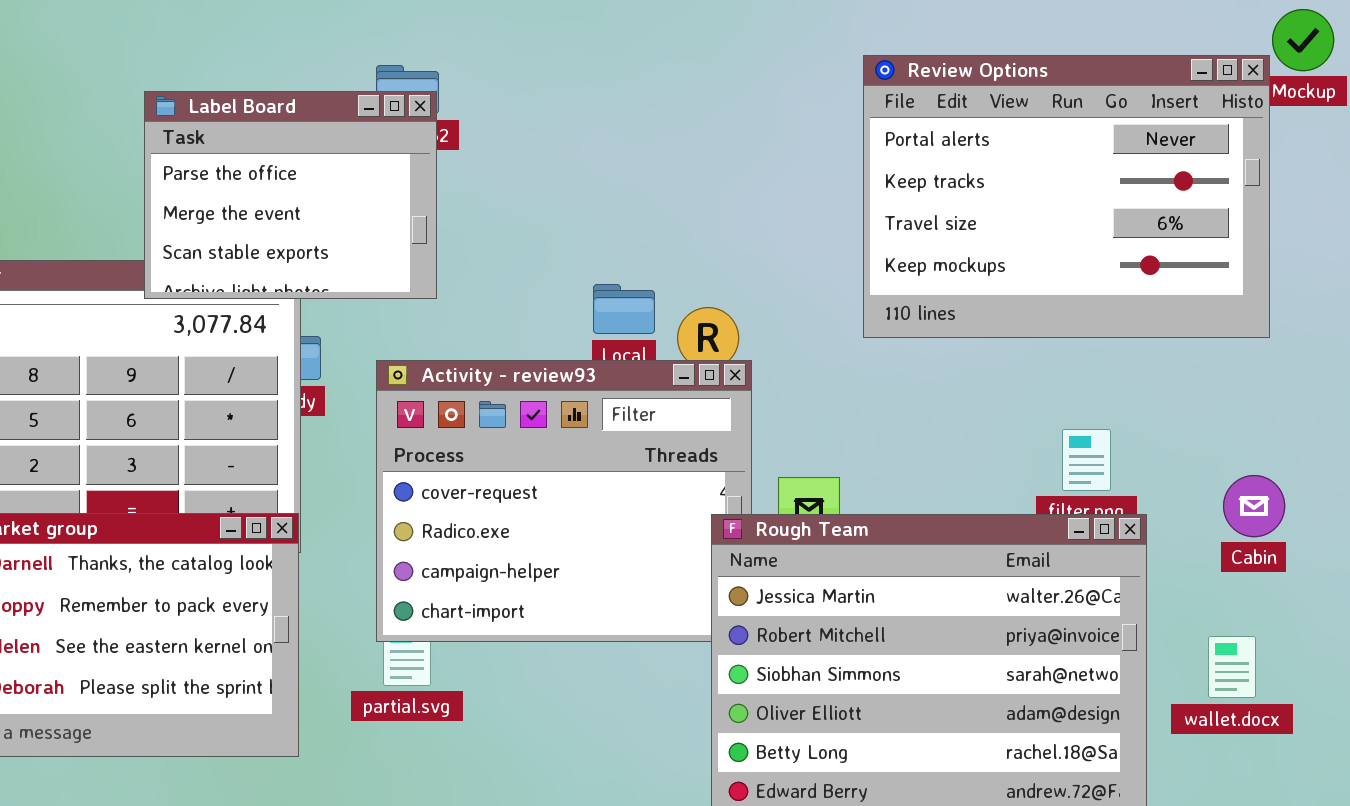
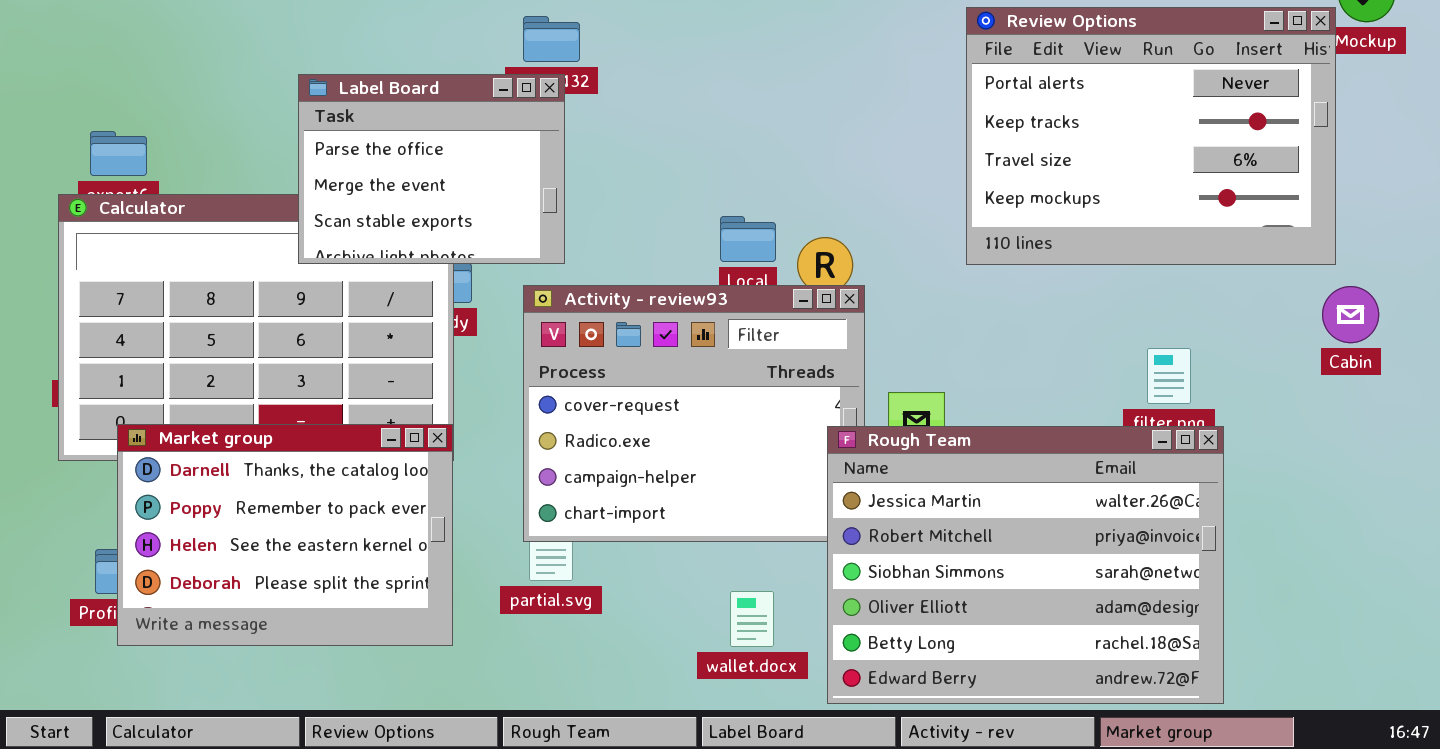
Label Board: [144,91,437,299] -> [298,74,565,264], moved
Cabin: [1223,475,1285,537] -> [1322,286,1379,343], moved
wallet.docx: [1208,636,1256,698] -> [730,591,774,647], moved

